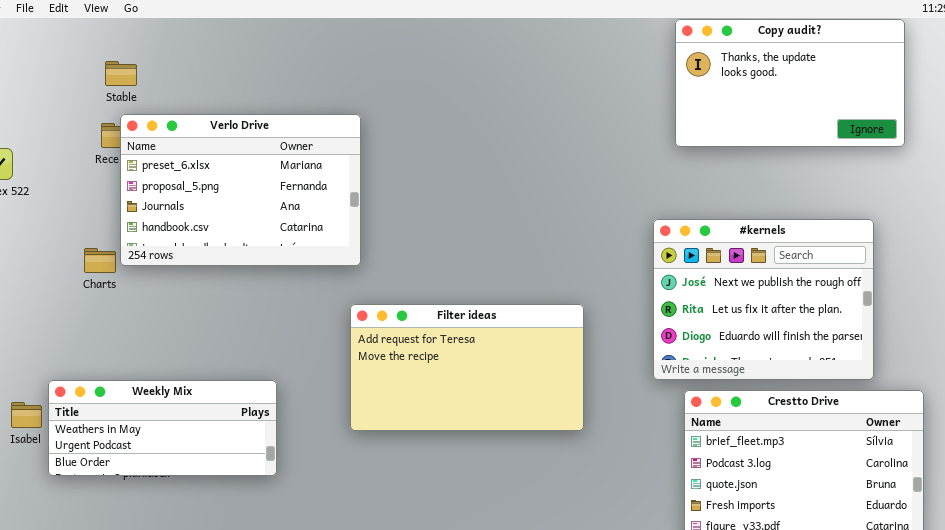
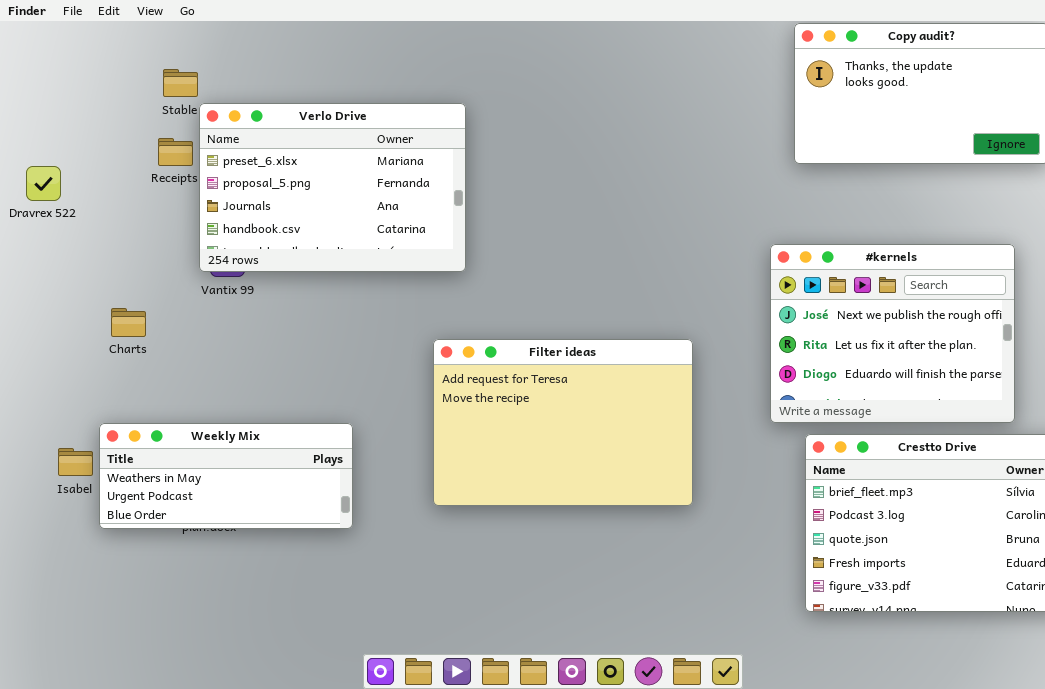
Verlo Drive: [120,114,361,266] -> [199,103,466,272], moved
Charts: [84,248,116,273] -> [111,308,146,337], moved
Filter ideas: [350,304,584,431] -> [433,339,693,506], resized

